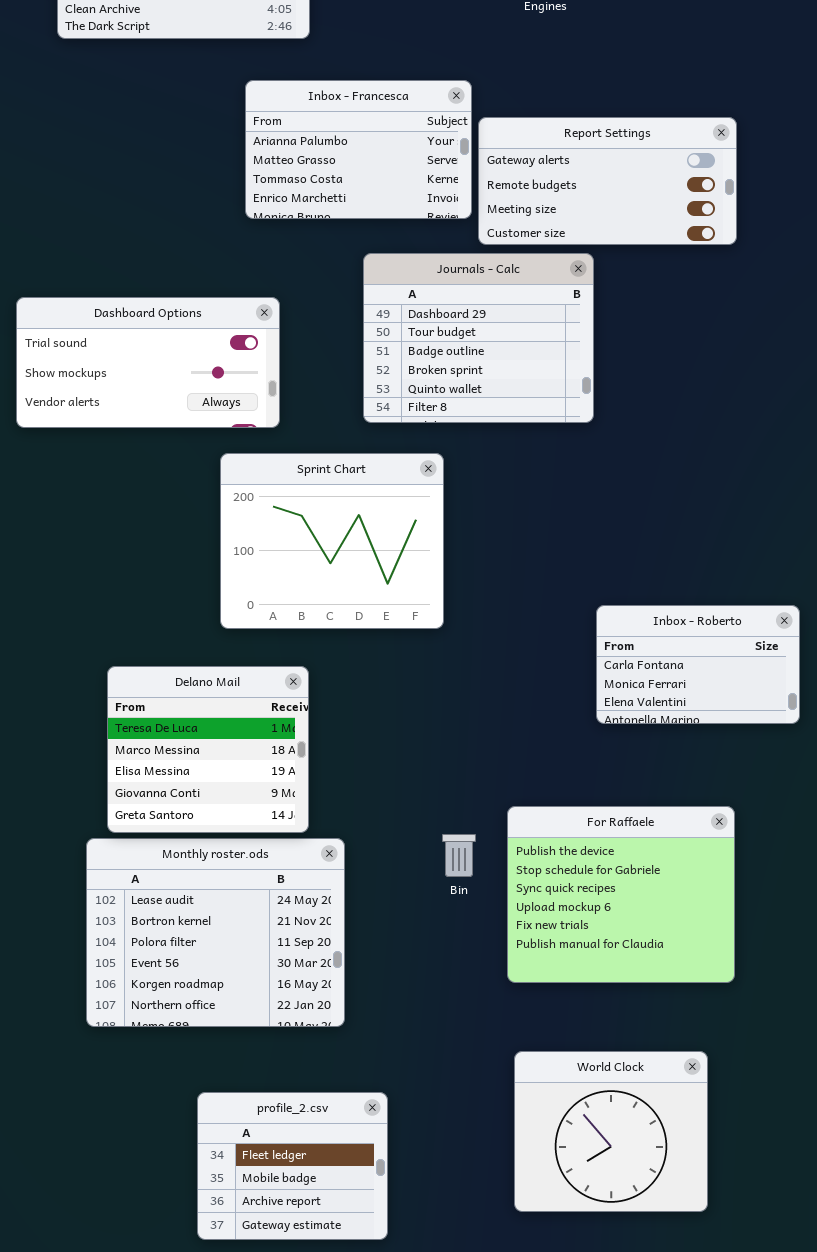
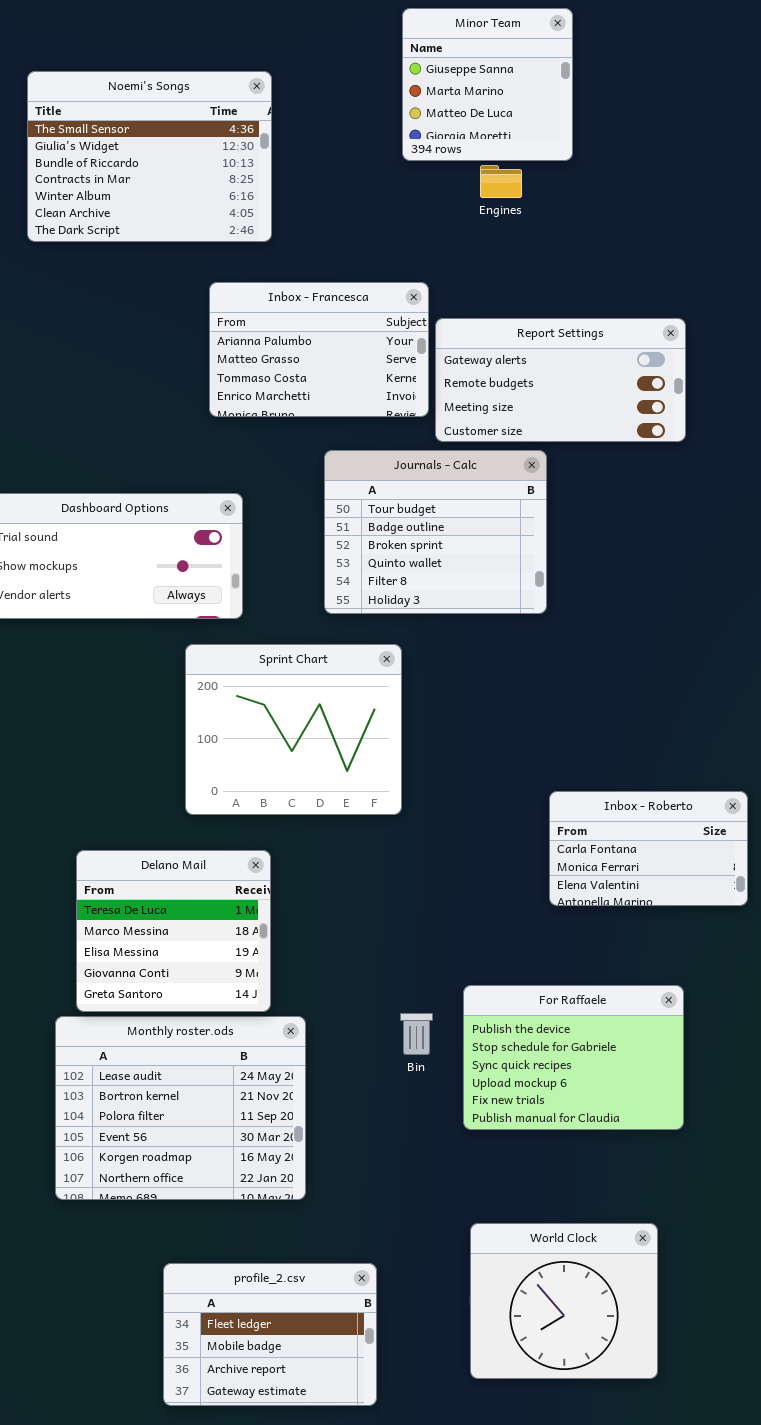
Journals - Calc: [363,253,594,423] -> [324,450,547,614], scrolled down 1 row
For Raffaele: [507,806,735,983] -> [463,985,684,1130], resized
profile_2.csv: [197,1092,388,1240] -> [163,1263,377,1406], resized

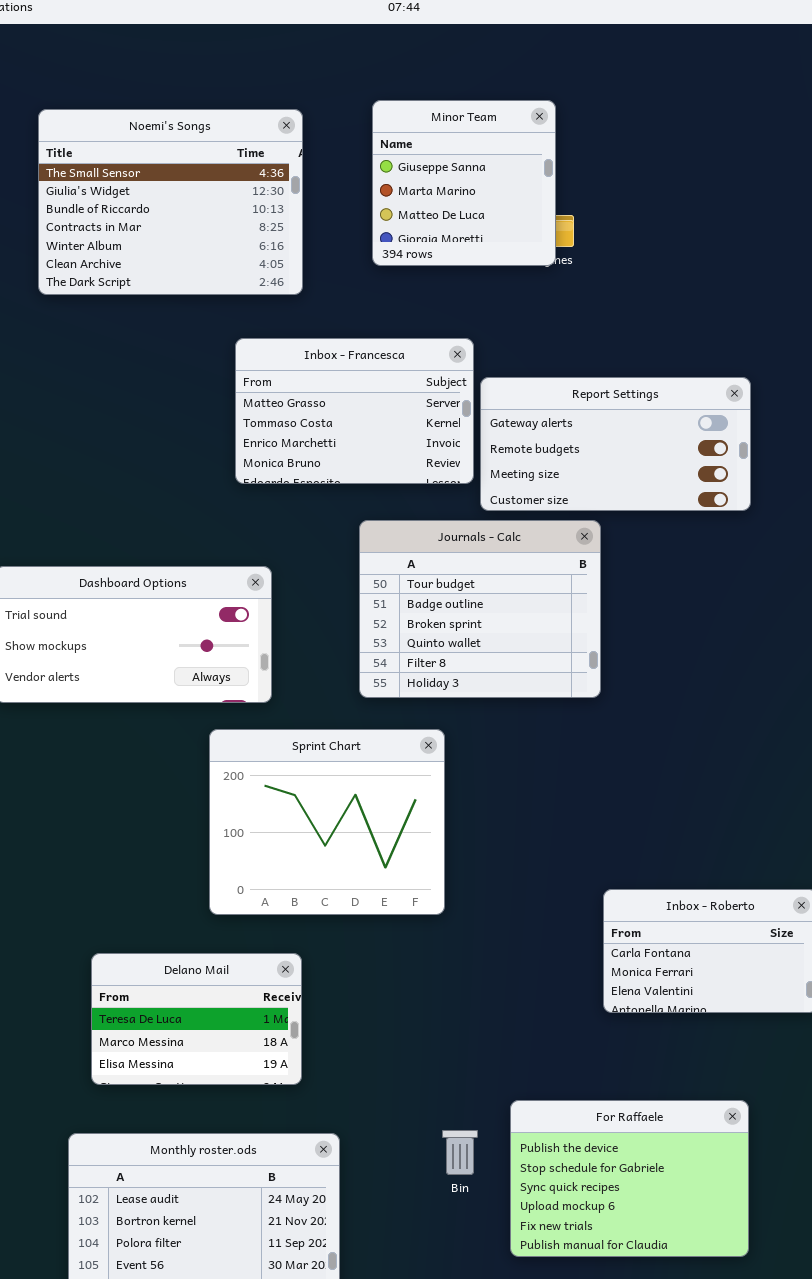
Minor Team: [402,8,573,161] -> [372,100,556,266], moved
Inbox - Francesca: [209,282,429,417] -> [235,338,474,484], scrolled down 1 row
Delano Mail: [76,850,271,1012] -> [91,953,302,1085], resized

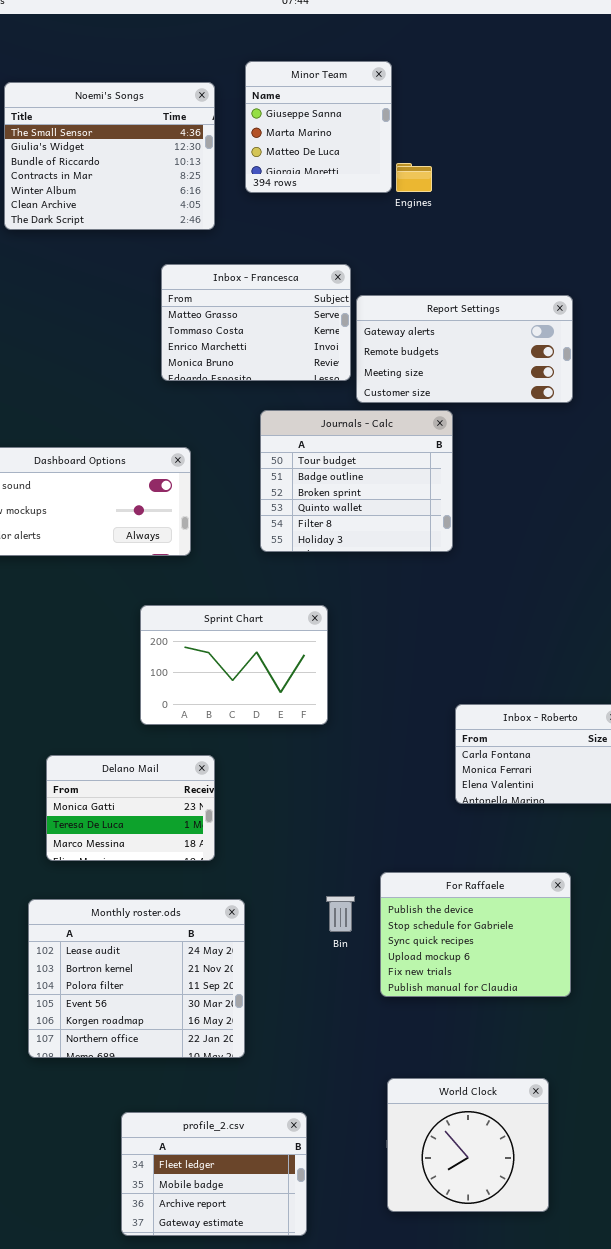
Minor Team: [372,100,556,266] -> [245,61,392,193], moved
Sprint Chart: [209,729,445,915] -> [140,605,328,725], resized
Delano Mail: [91,953,302,1085] -> [46,755,215,861], scrolled up 1 row

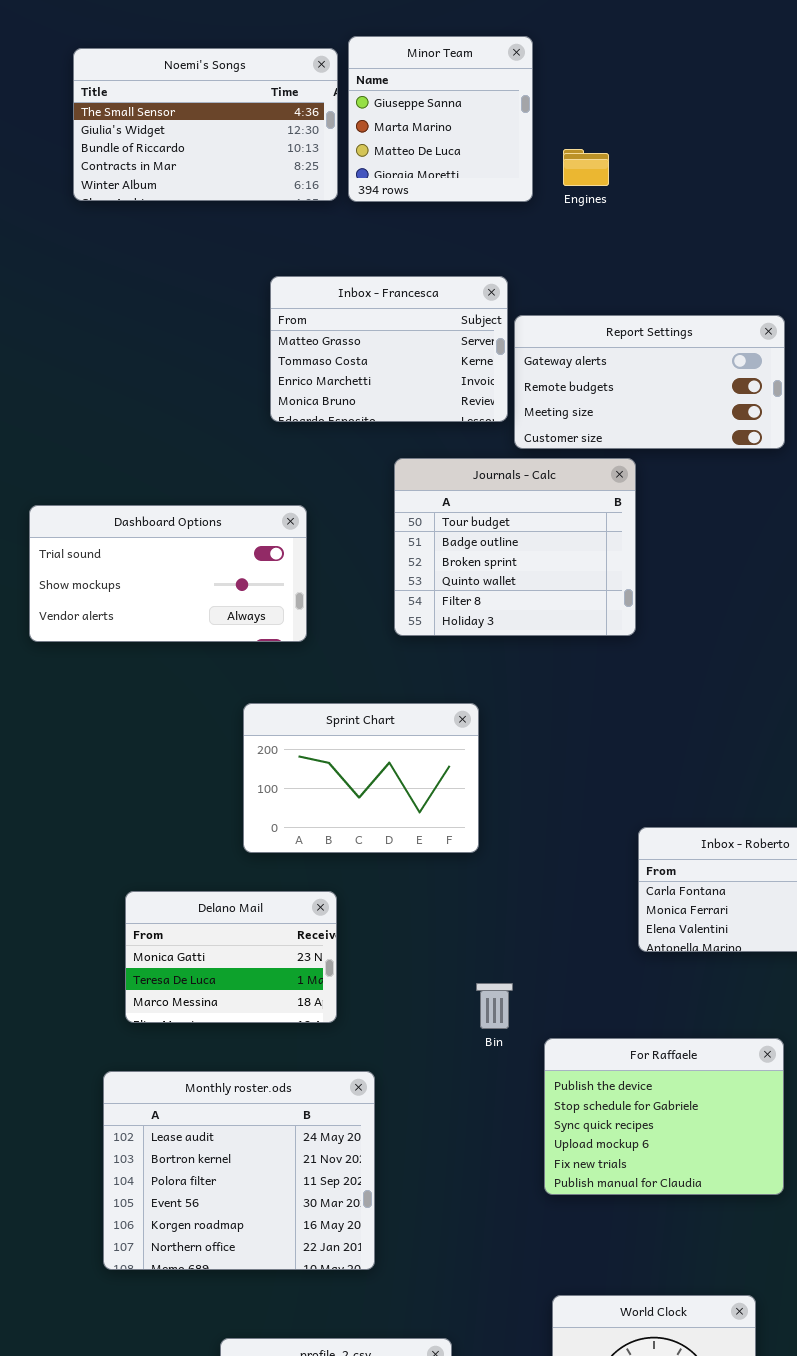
Minor Team: [245,61,392,193] -> [348,36,533,202], moved
Noemi's Songs: [4,82,215,230] -> [73,48,338,201], resized
Bin: [326,896,355,932] -> [476,983,513,1029], moved

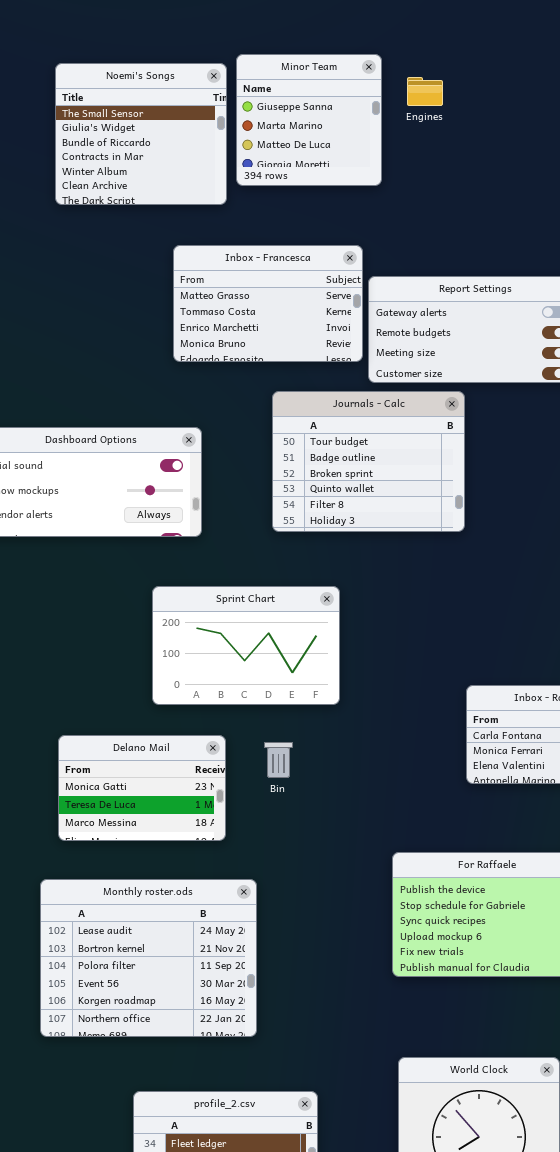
Noemi's Songs: [73,48,338,201] -> [55,63,227,205], resized
Engines: [563,149,609,186] -> [407,77,443,106], moved
Bin: [476,983,513,1029] -> [264,742,293,778], moved

